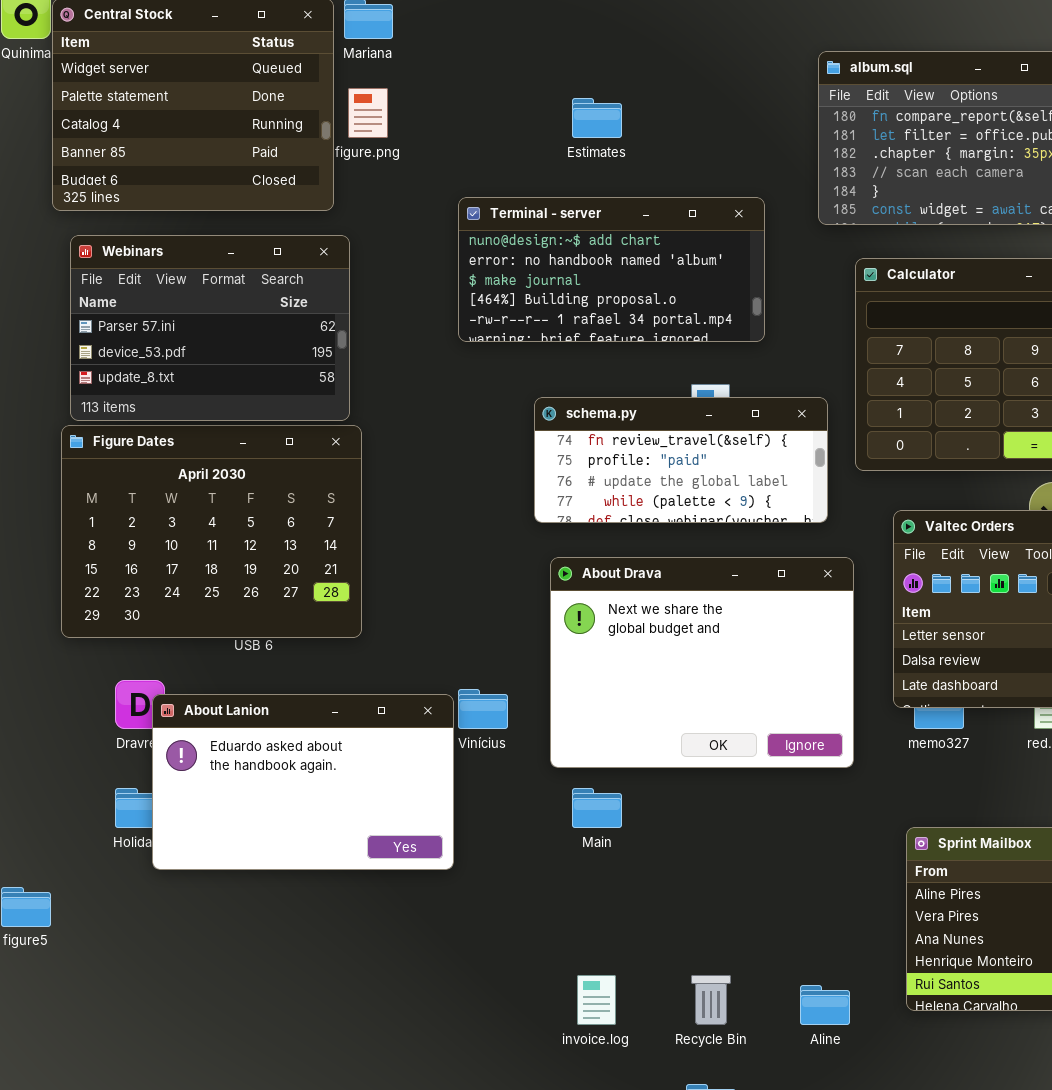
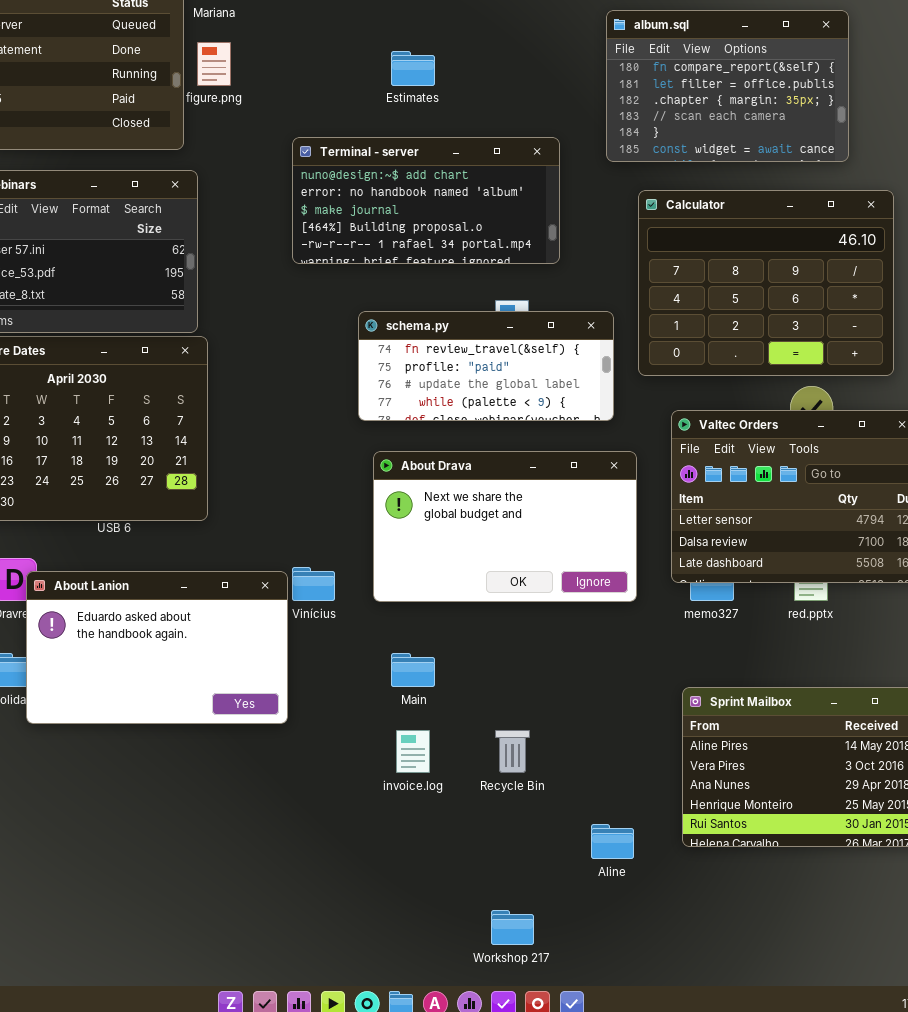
About Drava: [550,557,854,768] -> [373,451,637,602], resized
invoice.log: [577,975,616,1025] -> [396,730,430,773], moved
Recycle Bin: [691,975,731,1025] -> [495,730,530,773], moved

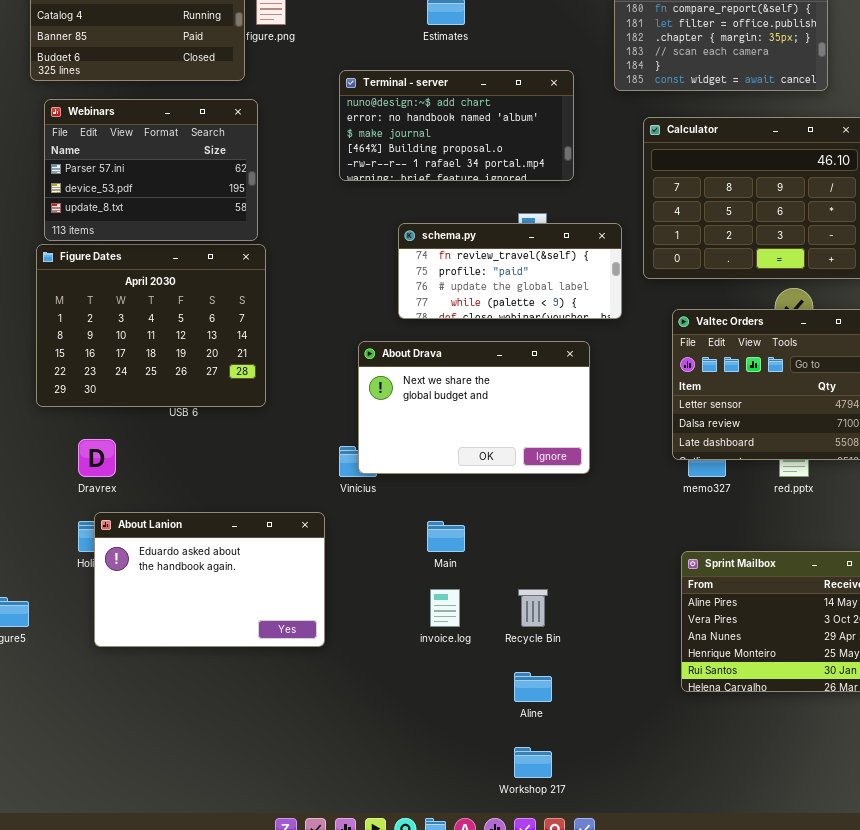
About Drava: [373,451,637,602] -> [358,341,590,474], moved
About Lanion: [26,571,288,724] -> [94,512,325,647], moved
Aline: [591,824,634,859] -> [514,672,552,702], moved

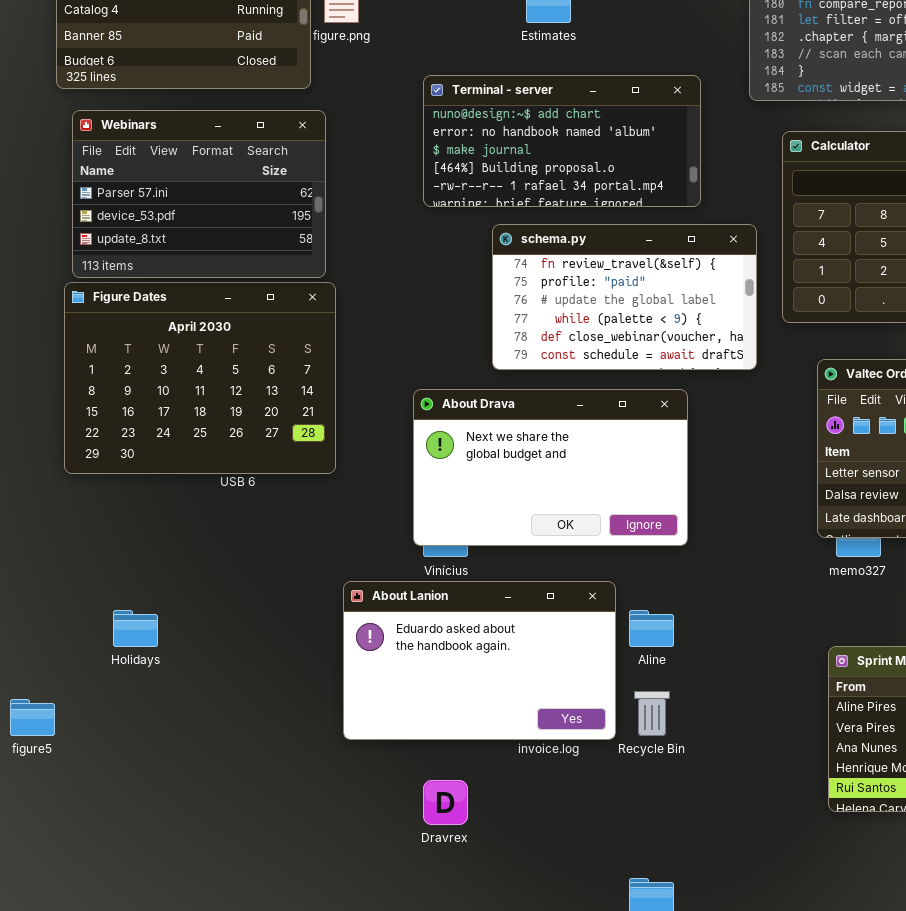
schema.py: [398,223,622,319] -> [492,224,757,370], resized
About Drava: [358,341,590,474] -> [413,389,688,546], moved
Dravrex: [78,439,116,477] -> [423,780,468,825], moved
About Lanion: [94,512,325,647] -> [343,581,616,740], moved
Aline: [514,672,552,702] -> [629,610,674,647], moved

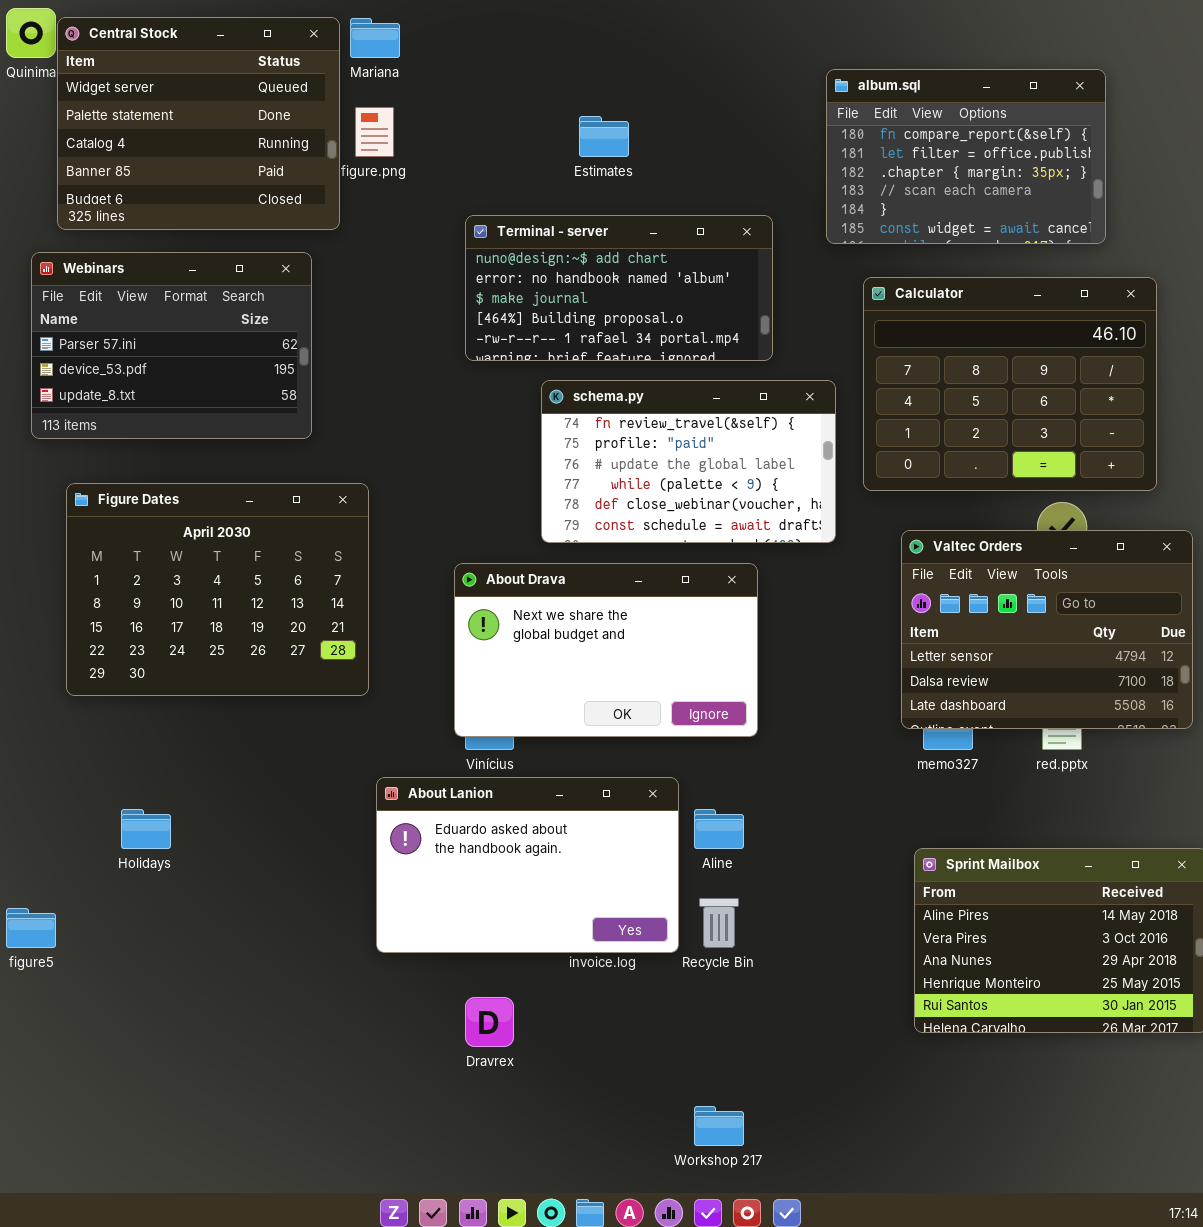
Webinars: [72,110,326,278] -> [31,252,312,439], moved
Figure Dates: [64,282,336,474] -> [66,483,369,696], moved

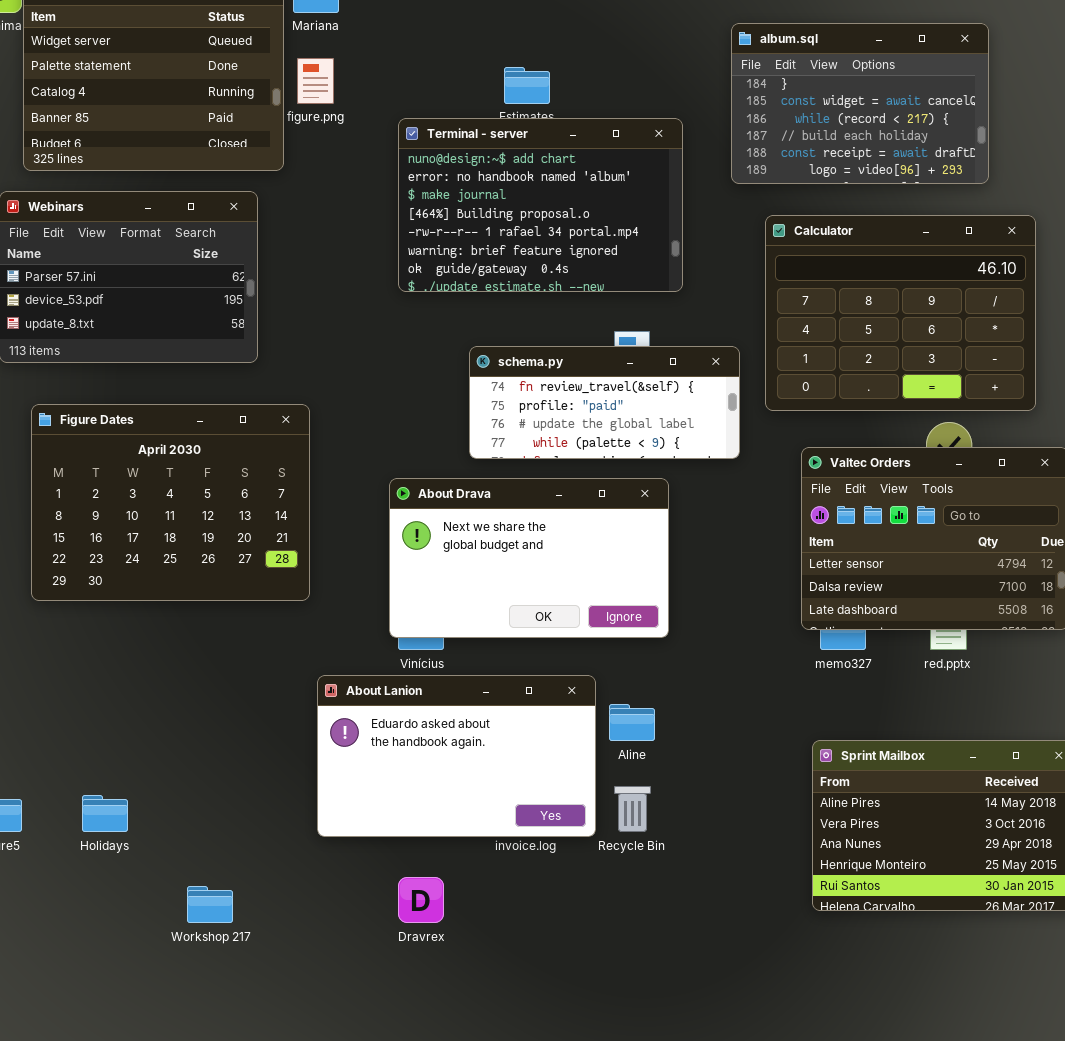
album.sql: [826,69,1106,244] -> [731,23,989,184], scrolled down 4 rows
Terminal - server: [465,215,773,361] -> [398,118,683,292], resized
schema.py: [541,380,836,543] -> [469,346,740,459], resized
Holidays: [121,809,171,849] -> [82,795,128,832], moved
Workshop 217: [694,1106,744,1146] -> [187,886,233,923], moved

